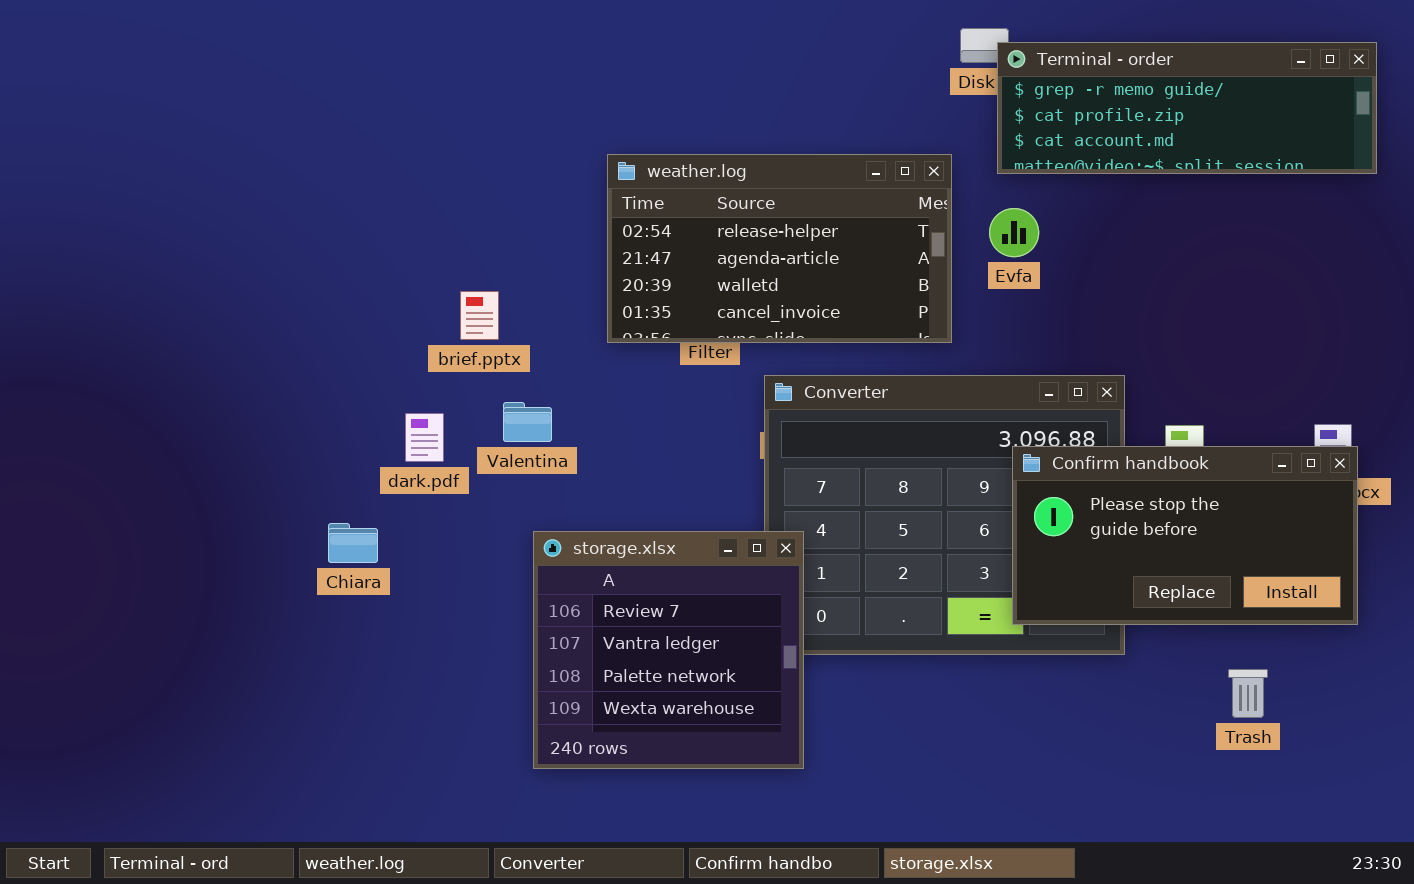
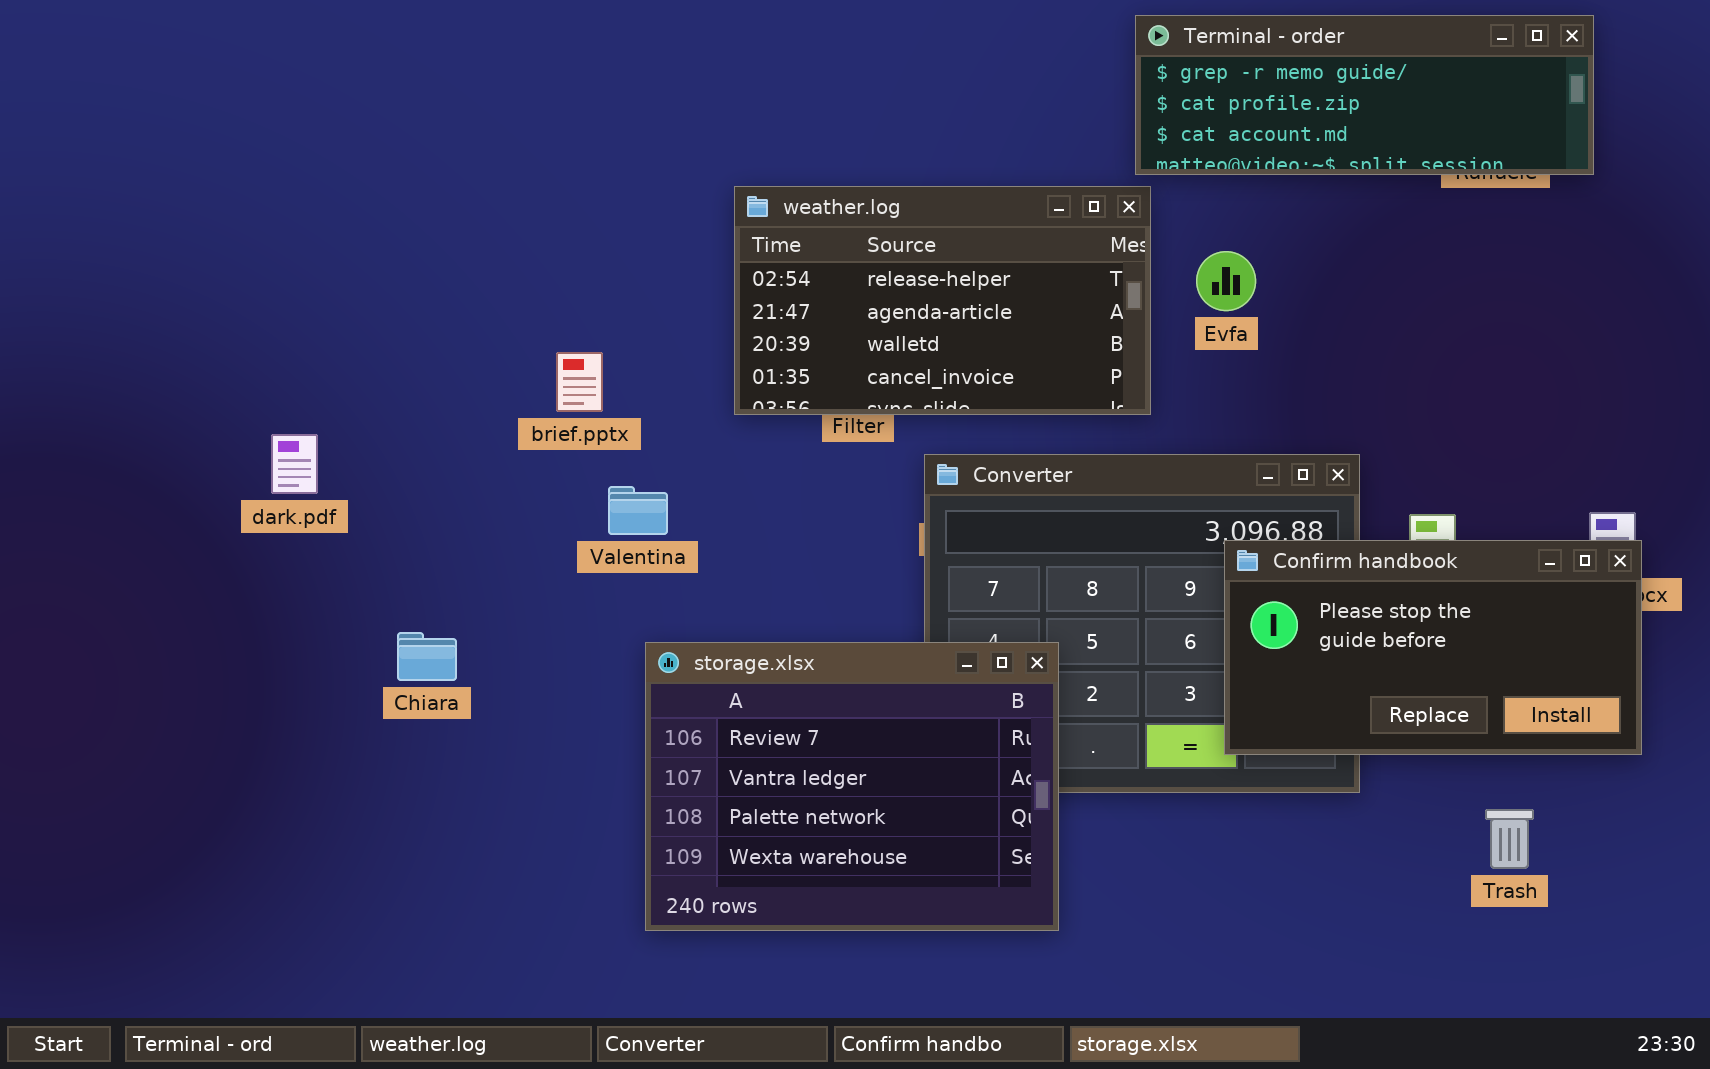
Terminal - order: [997,42,1377,174] -> [1135,15,1594,175], moved
dark.pdf: [405,413,444,462] -> [271,434,318,494], moved
storage.xlsx: [533,531,804,769] -> [645,642,1059,931], resized

